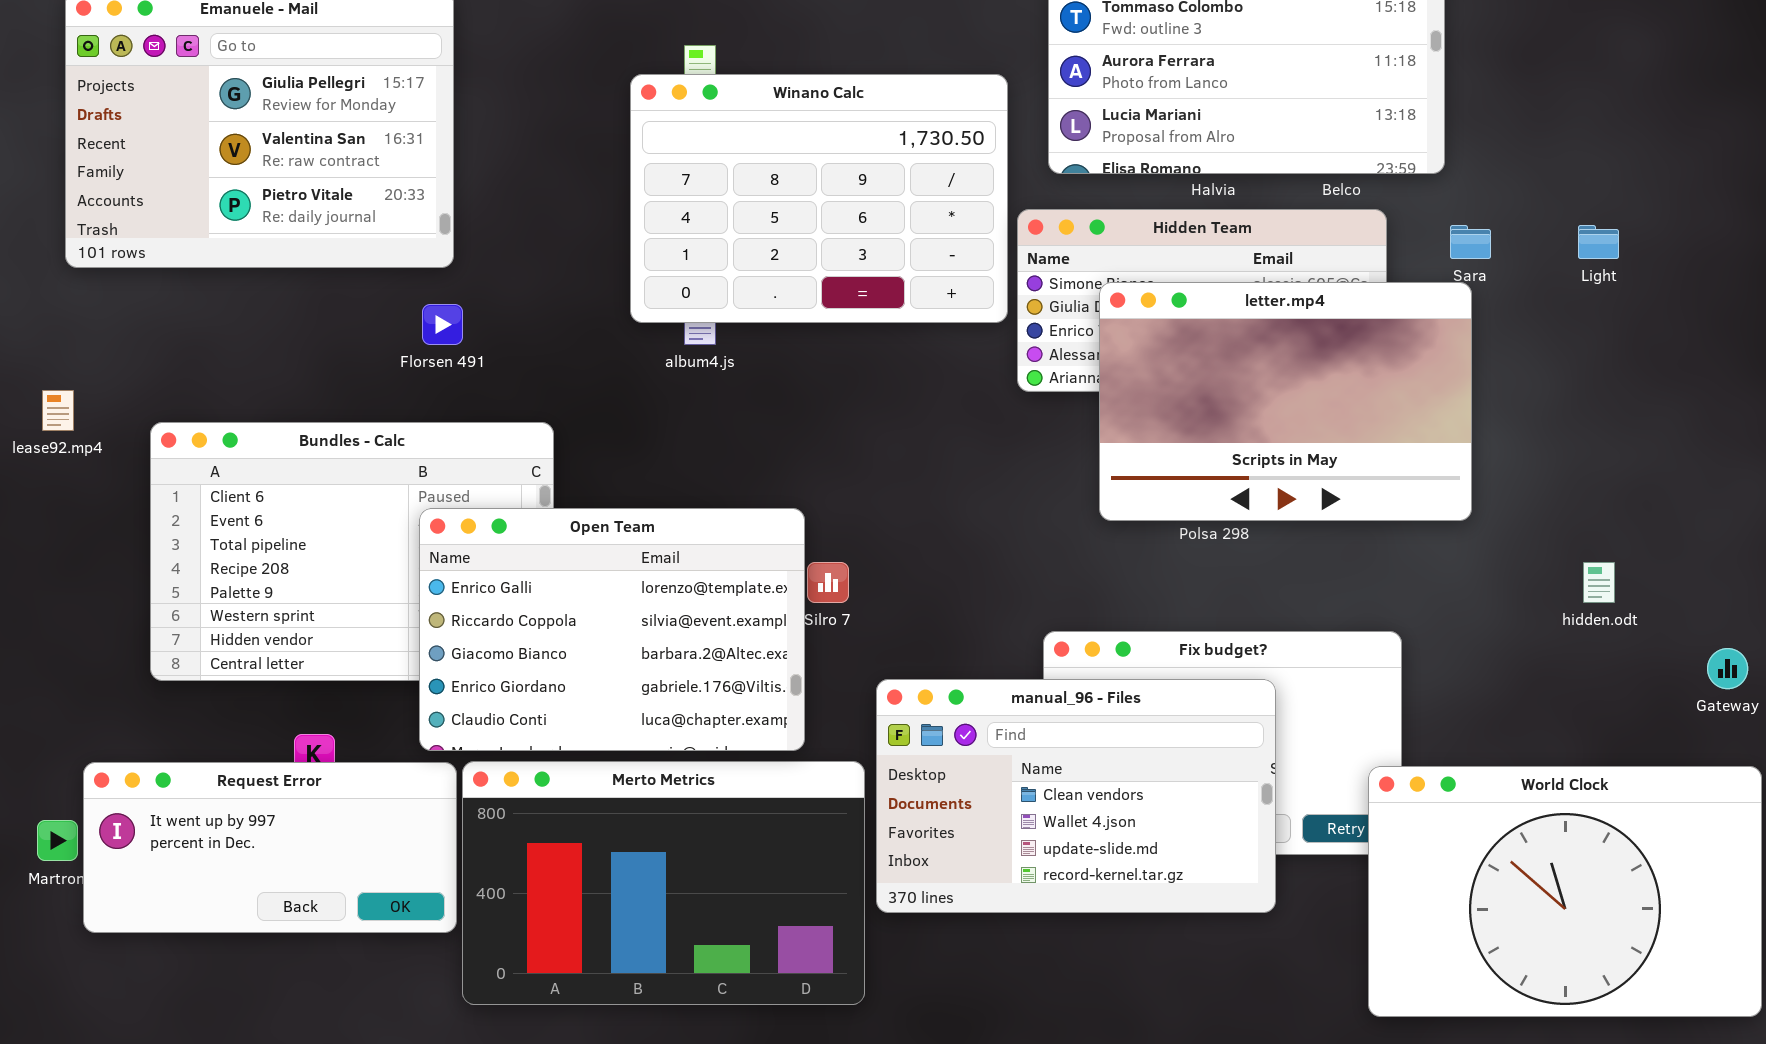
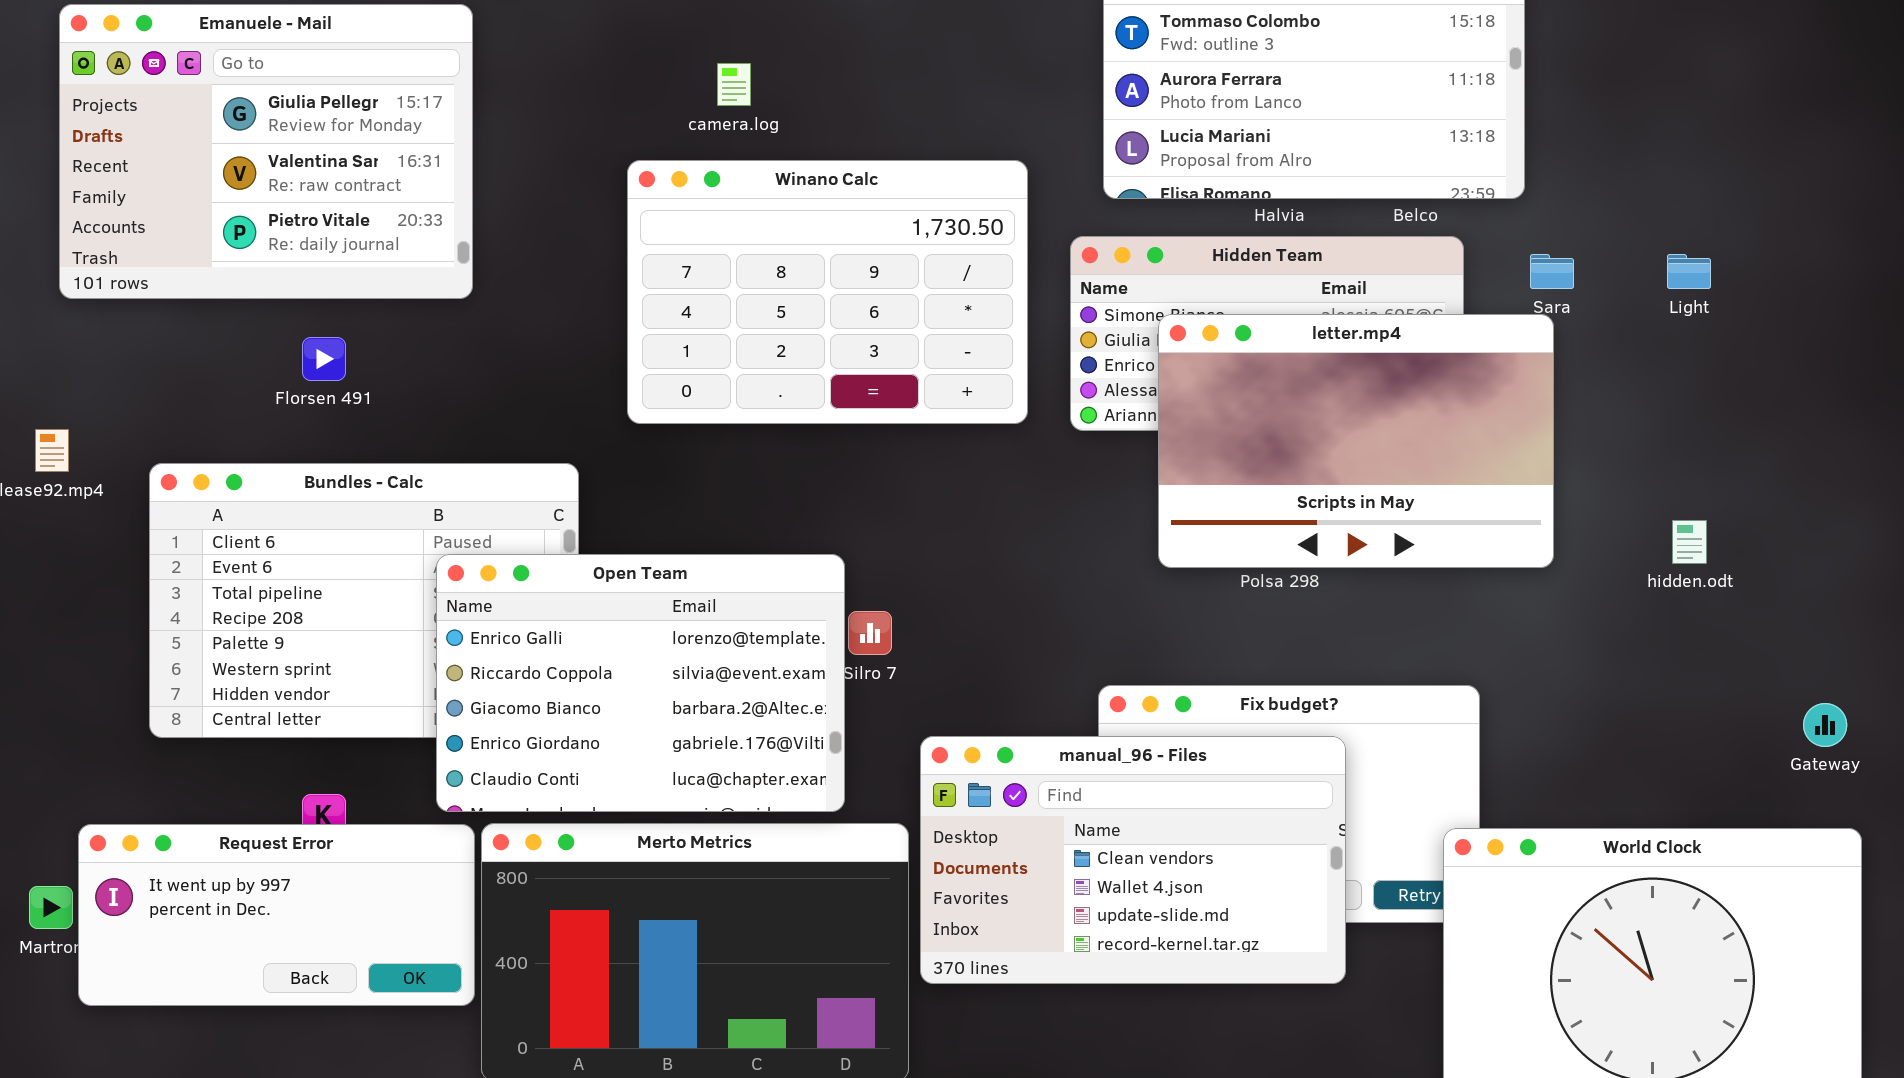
Winano Calc: [630,74,1008,323] -> [627,160,1028,424], moved
Florsen 491: [422,304,463,345] -> [302,337,346,381], moved
hidden.odt: [1583,562,1615,603] -> [1672,520,1707,564], moved

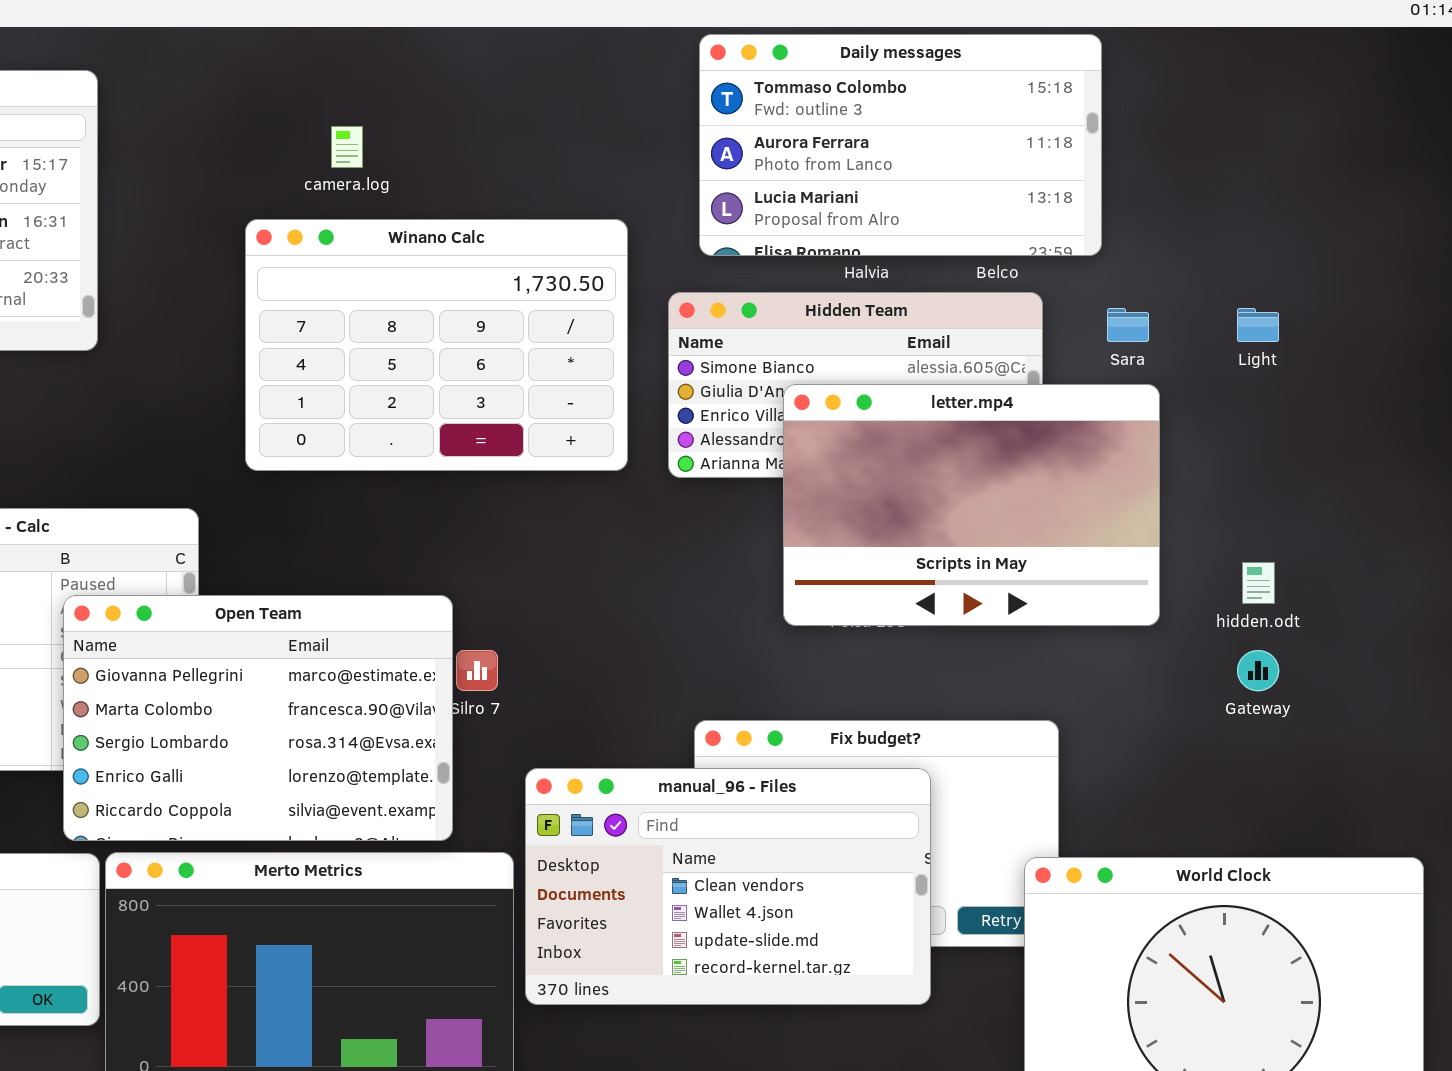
letter.mp4: [1158,314,1554,568] -> [783,384,1160,626], moved
Open Team: [436,554,845,812] -> [63,595,453,841], scrolled up 3 rows
Gateway: [1803,703,1847,747] -> [1237,650,1279,691], moved

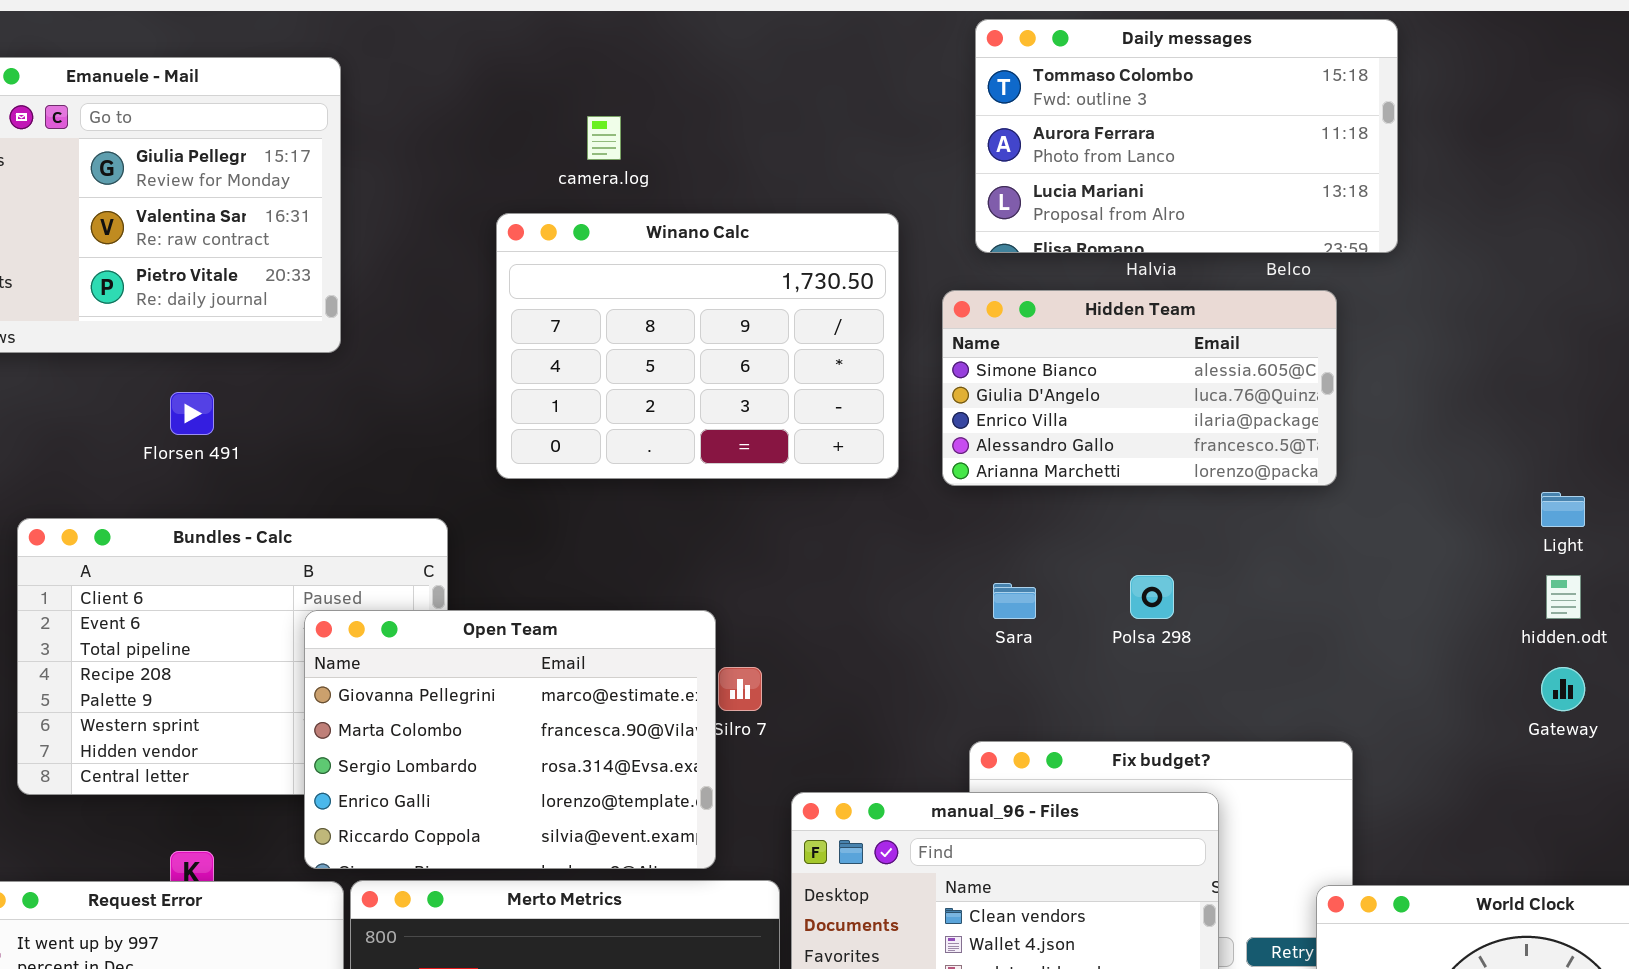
Sara: [1107,308,1149,342] -> [993,583,1036,619], moved
Light: [1237,308,1279,342] -> [1541,492,1585,527], moved
letter.mp4: [783,384,1160,626] -> none, closed

